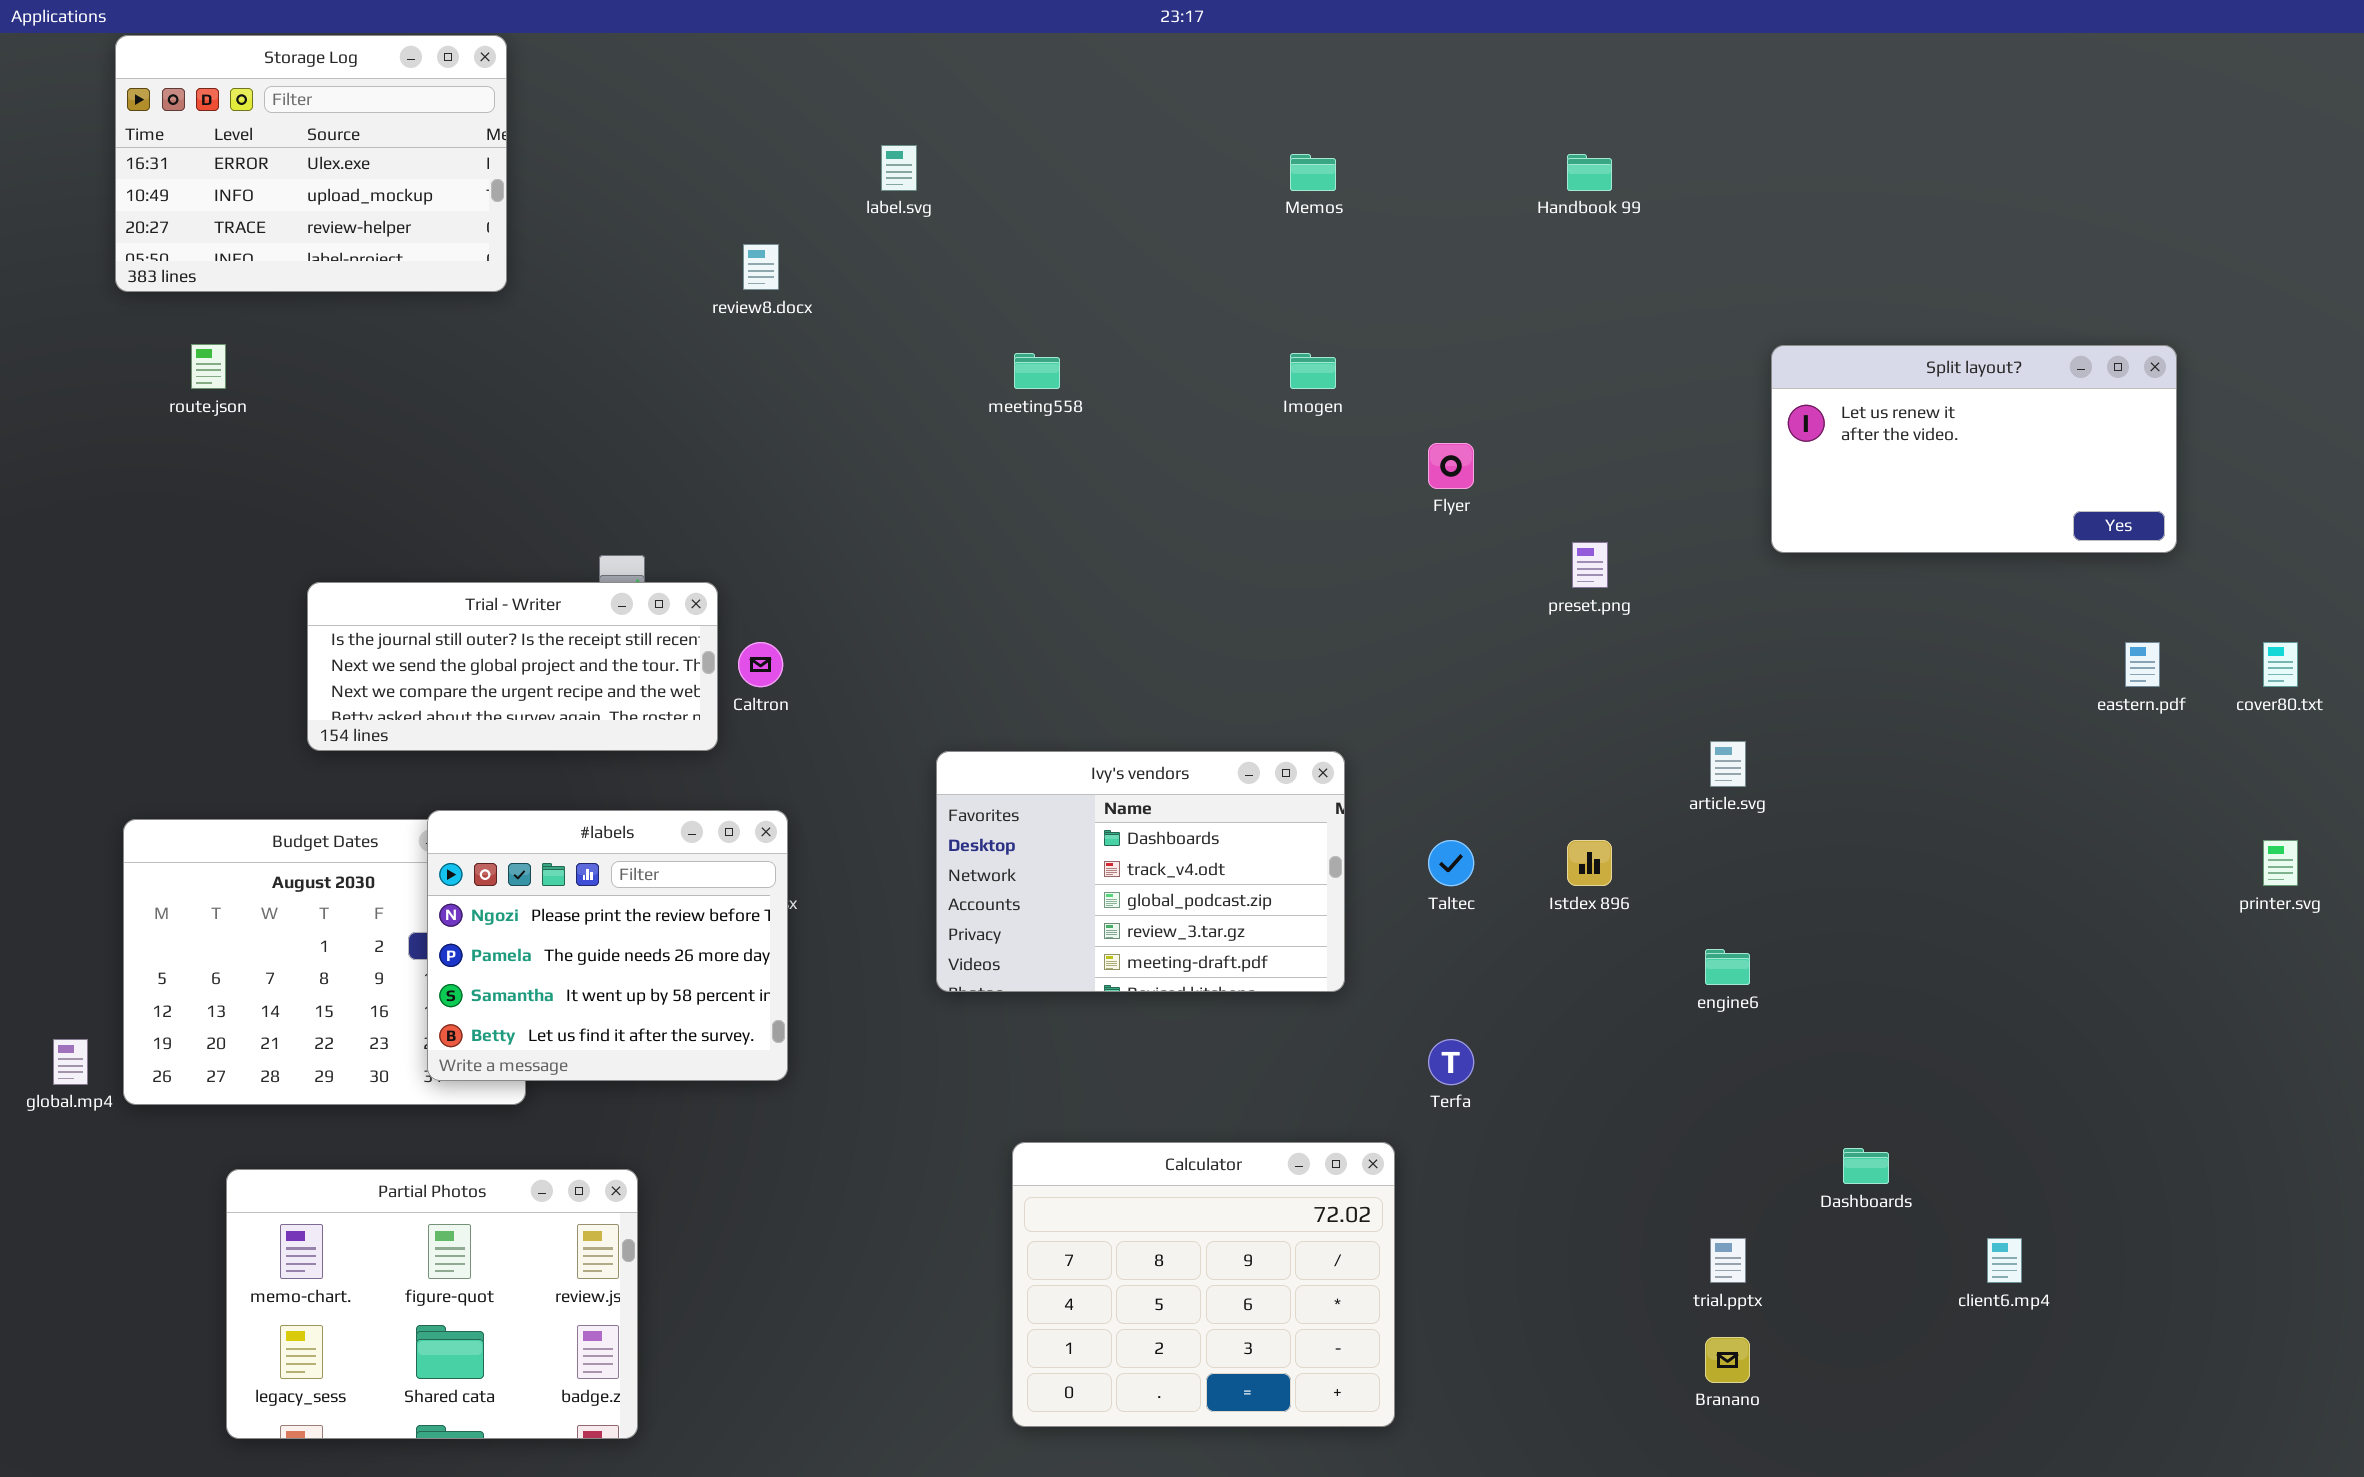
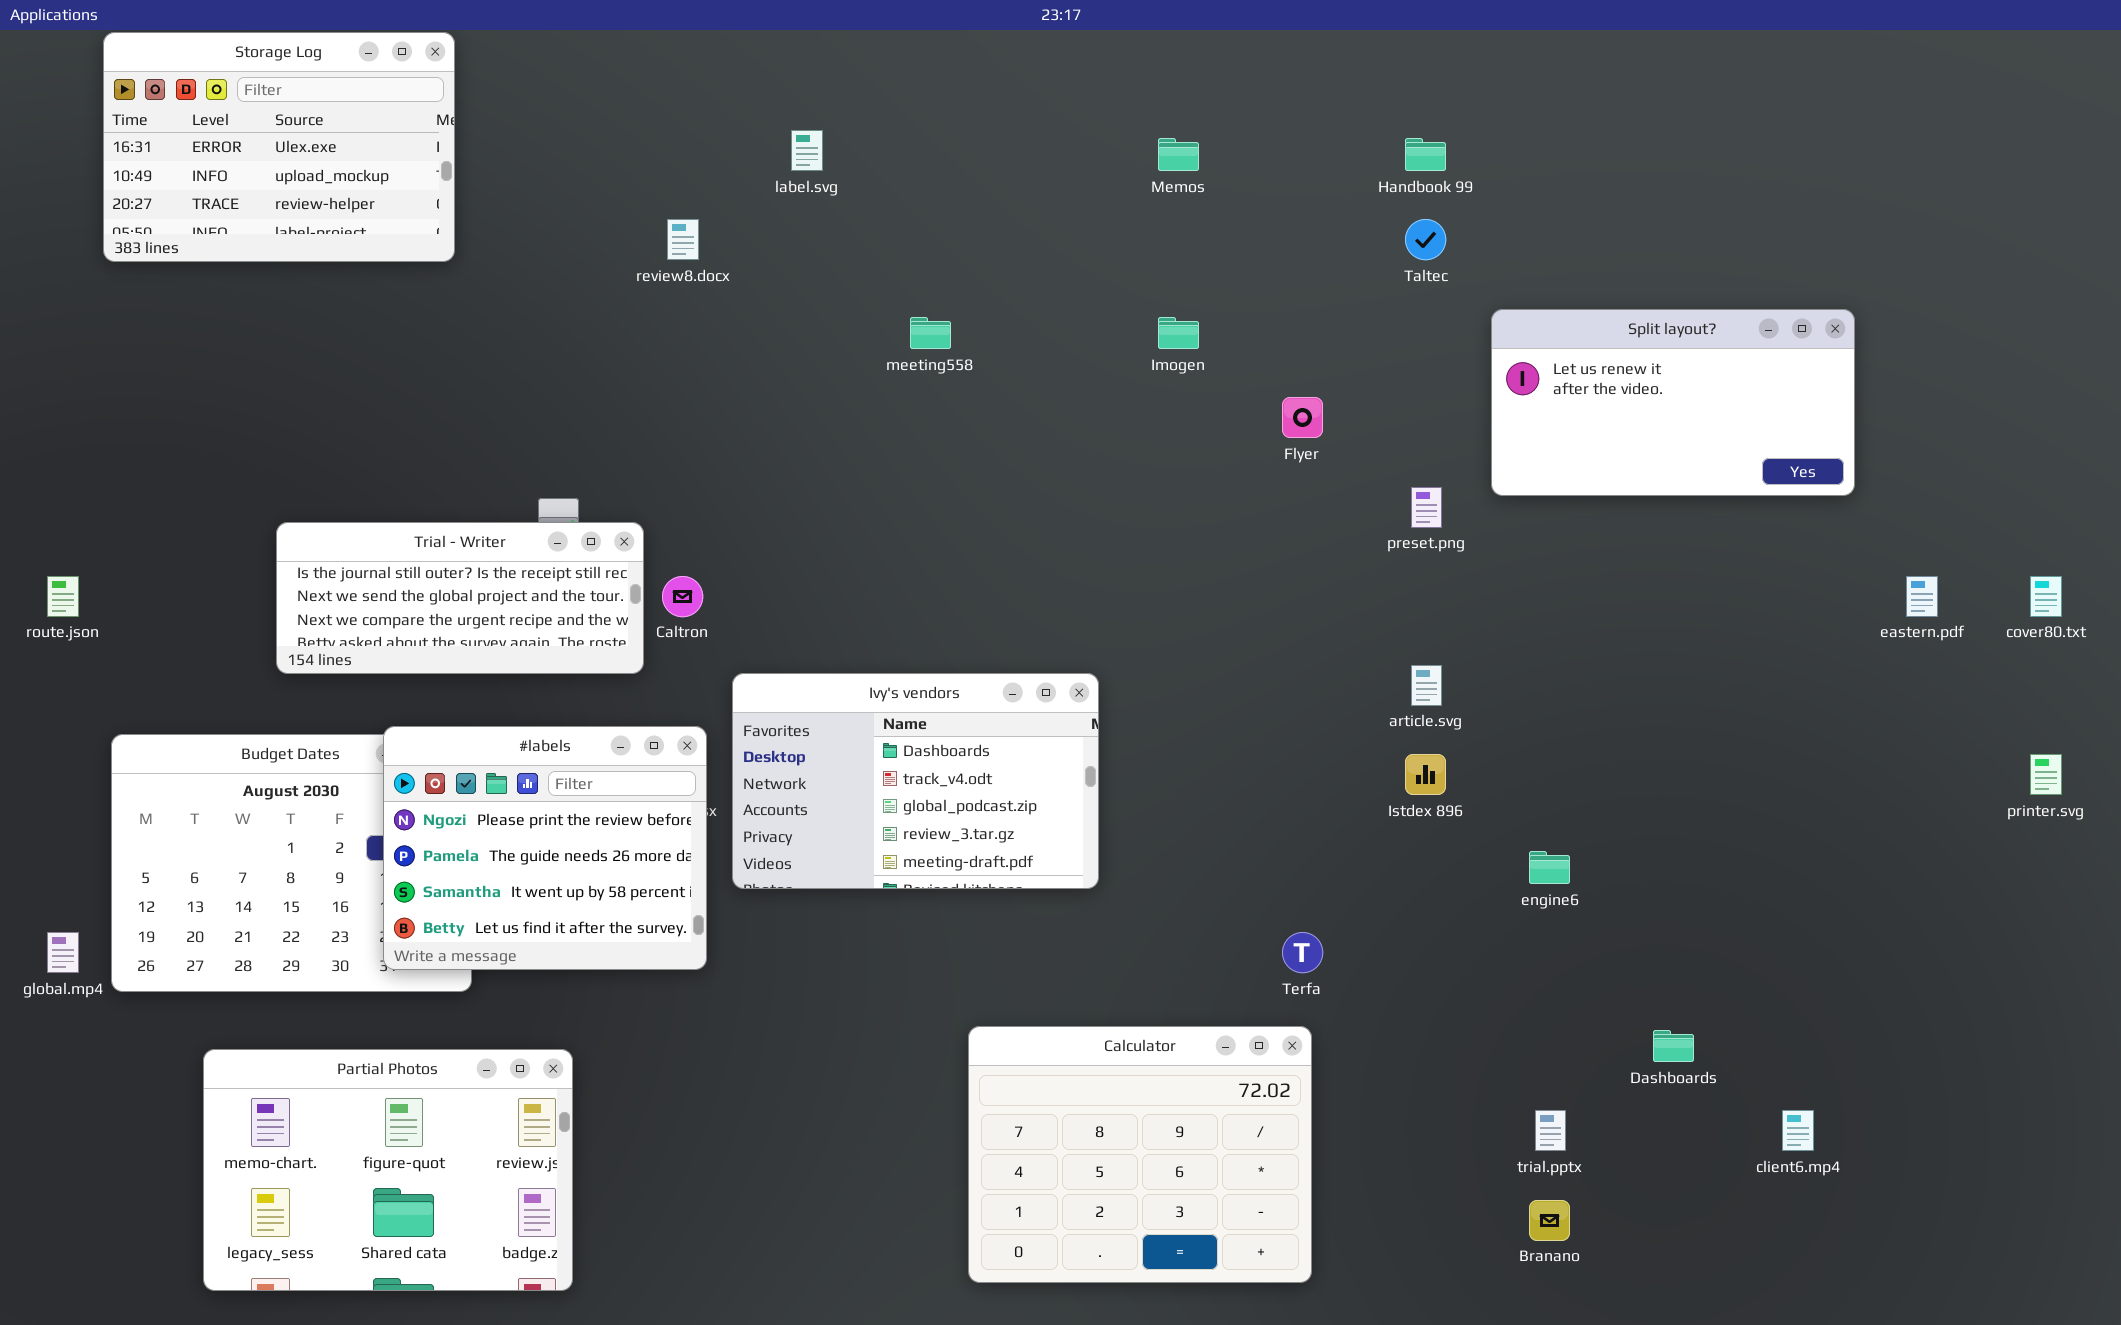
route.json: [191,344,226,389] -> [47,576,79,617], moved
Split layout?: [1771,345,2177,553] -> [1491,309,1855,496], moved
article.svg: [1710,741,1746,787] -> [1411,665,1442,706], moved
Ivy's vendors: [936,751,1345,992] -> [732,673,1099,889], moved
Taltec: [1428,840,1474,886] -> [1405,219,1446,260], moved
Calculator: [1012,1142,1395,1427] -> [968,1026,1312,1283], moved

